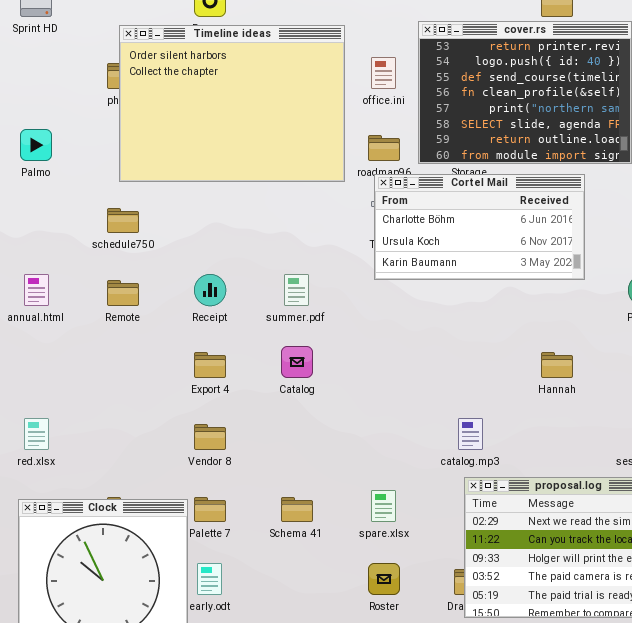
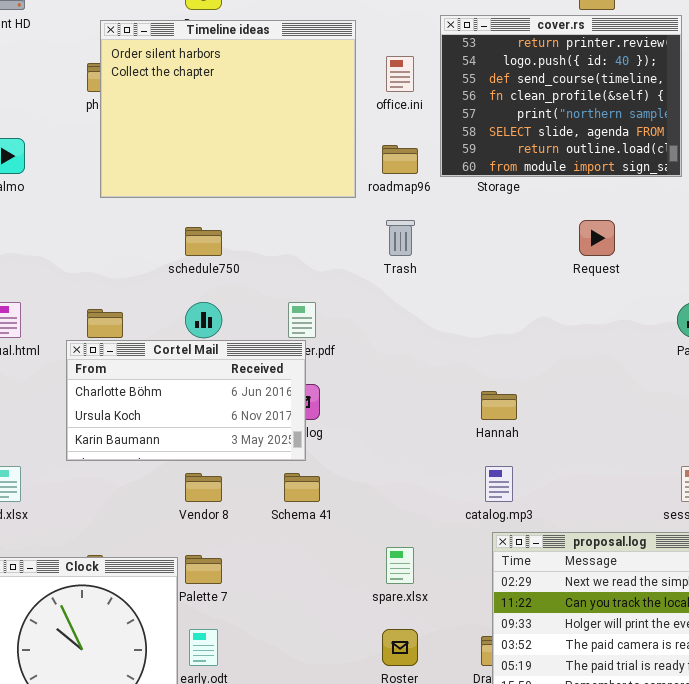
Cortel Mail: [374,174,585,280] -> [66,340,306,461], moved
schedule750: [107,208,139,233] -> [185,227,222,256], moved
Hannah: [541,352,573,378] -> [481,391,517,420], moved
Schema 41: [281,497,313,522] -> [284,473,320,502], moved

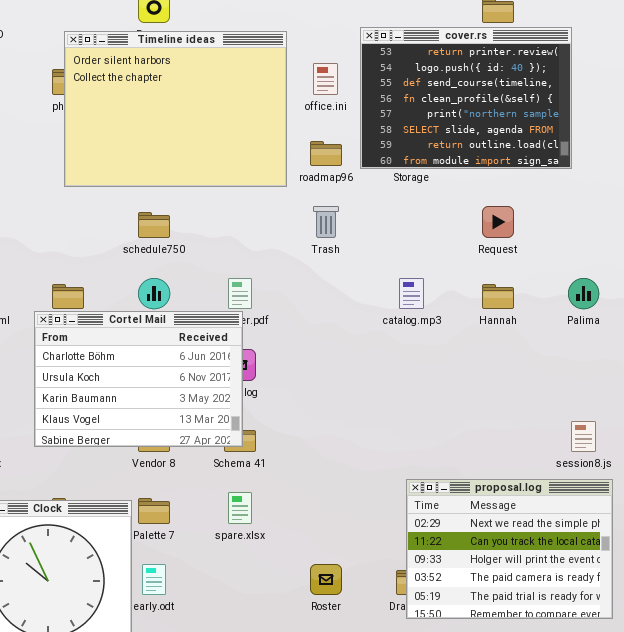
Cortel Mail: [66,340,306,461] -> [34,311,243,447], resized
Hannah: [481,391,517,420] -> [482,284,514,309], moved
catalog.mp3: [485,466,513,502] -> [399,278,424,309], moved
spare.xlsx: [386,547,414,584] -> [228,492,252,524], moved

